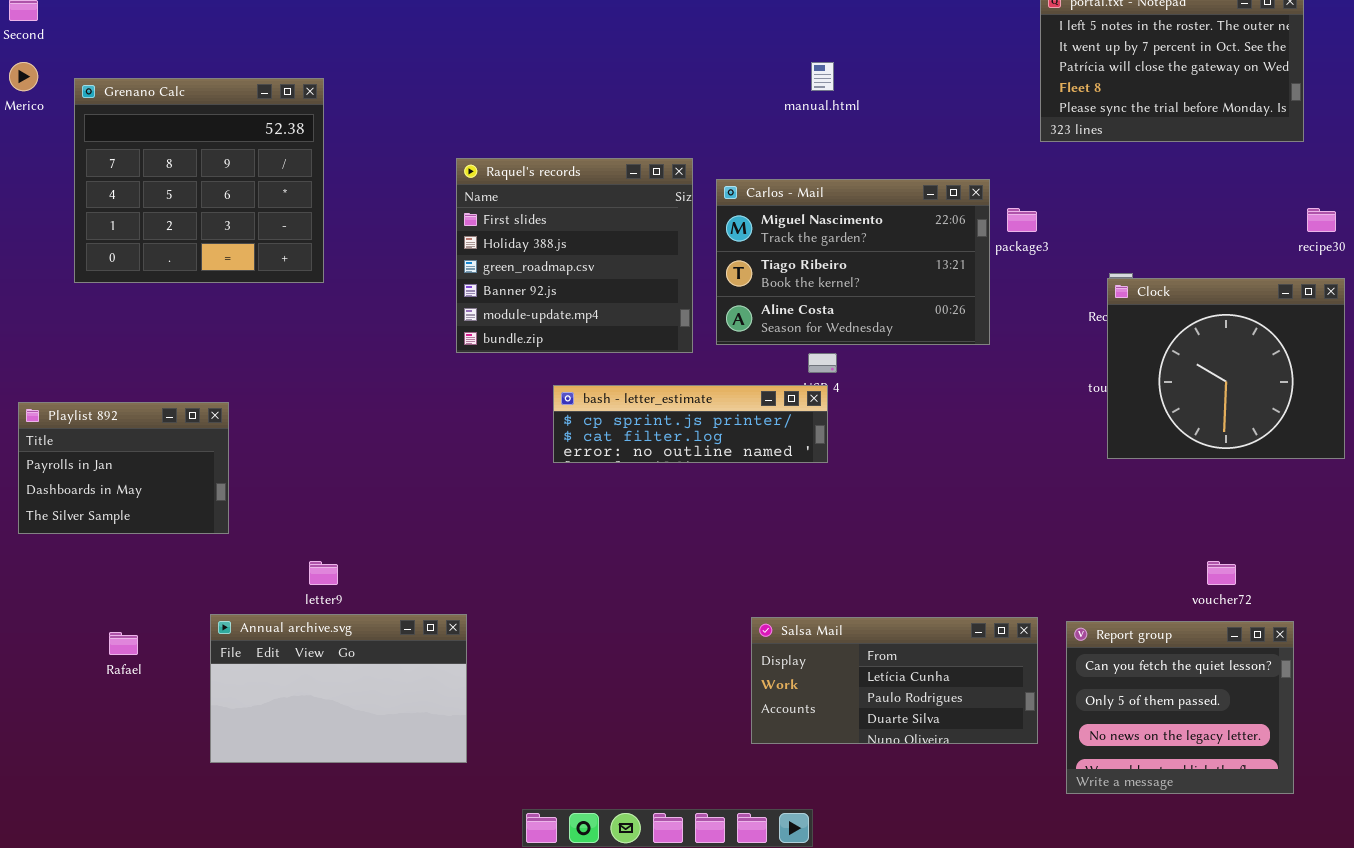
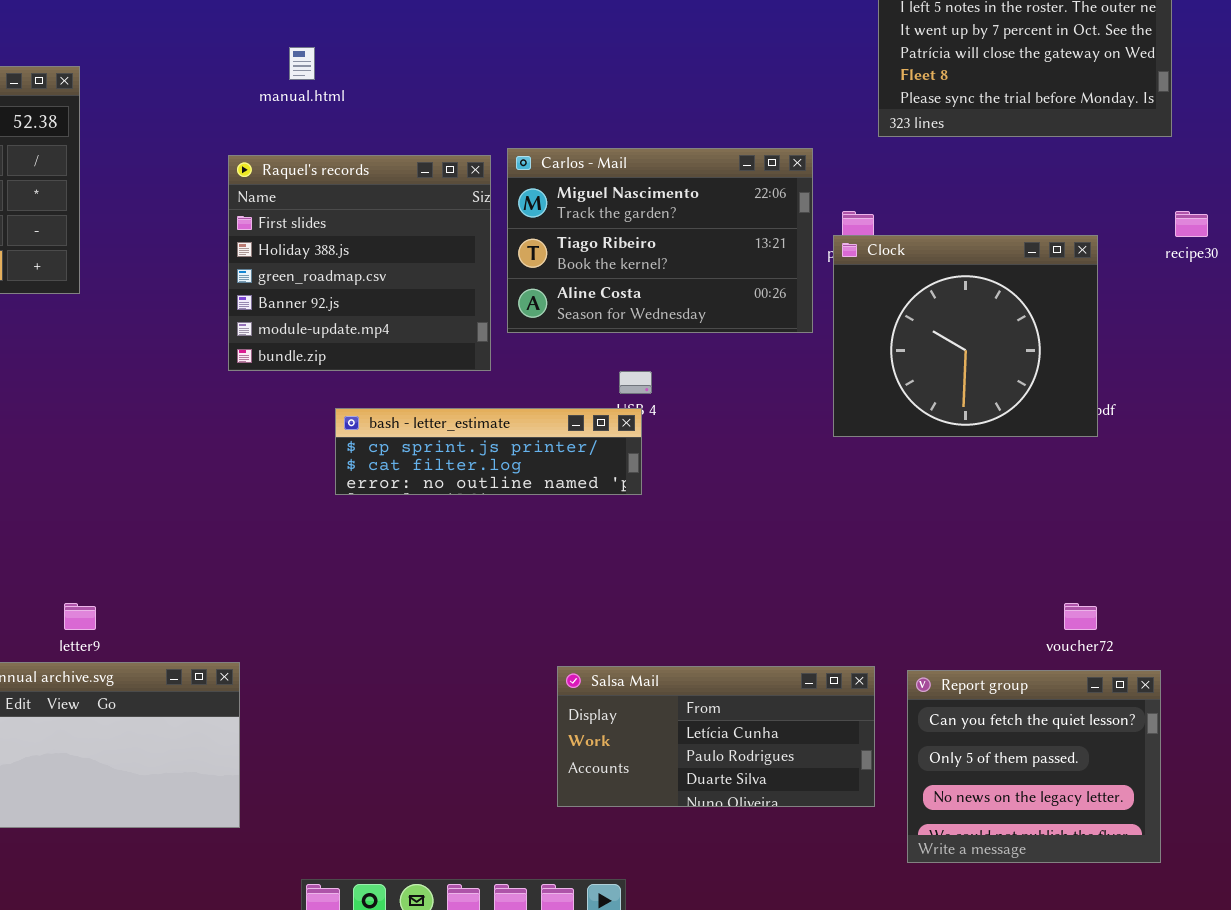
manual.html: [811,62,834,91] -> [289,47,315,80], moved
Carlos - Mail: [716,179,990,345] -> [507,148,813,333], moved
Clock: [1107,278,1345,459] -> [833,235,1098,437], moved

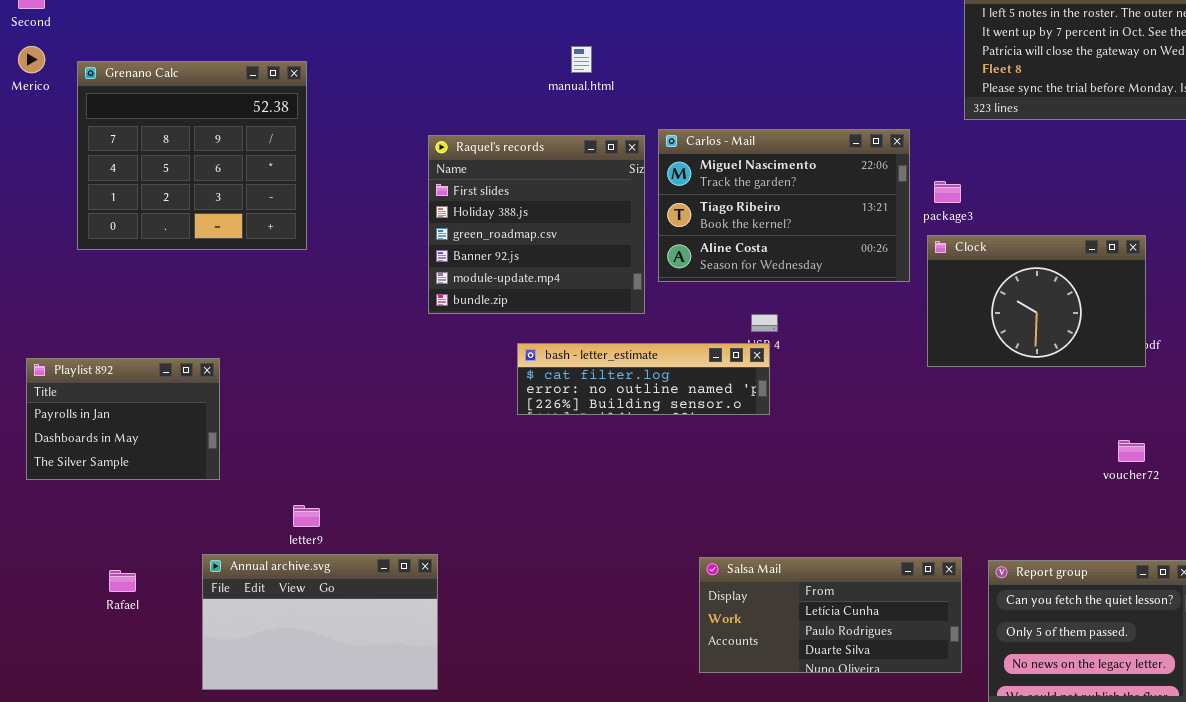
manual.html: [289,47,315,80] -> [571,46,592,73], moved
Clock: [833,235,1098,437] -> [927,235,1146,367], resized
bash - letter_estimate: [335,408,642,495] -> [517,343,770,415], scrolled down 1 row
voucher72: [1064,603,1097,630] -> [1118,440,1145,462], moved

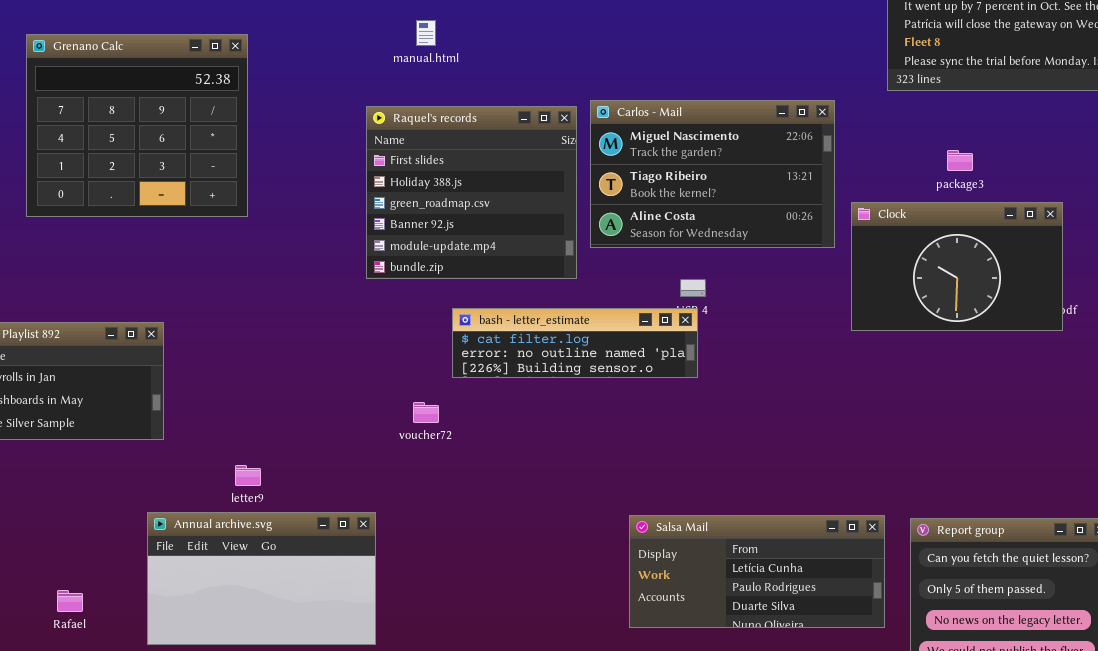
manual.html: [571,46,592,73] -> [416,20,436,46], moved
package3: [934,181,961,203] -> [947,150,973,171], moved
voucher72: [1118,440,1145,462] -> [413,402,439,423], moved
Rafael: [109,570,136,592] -> [57,590,83,612], moved

